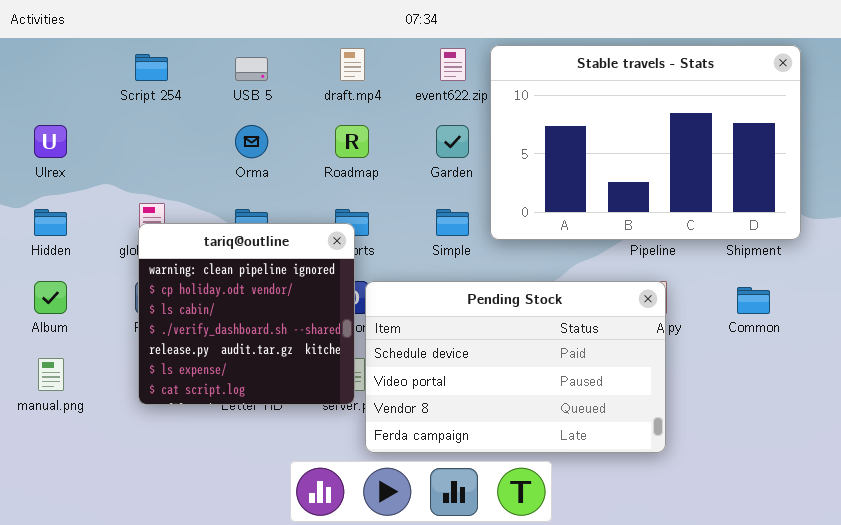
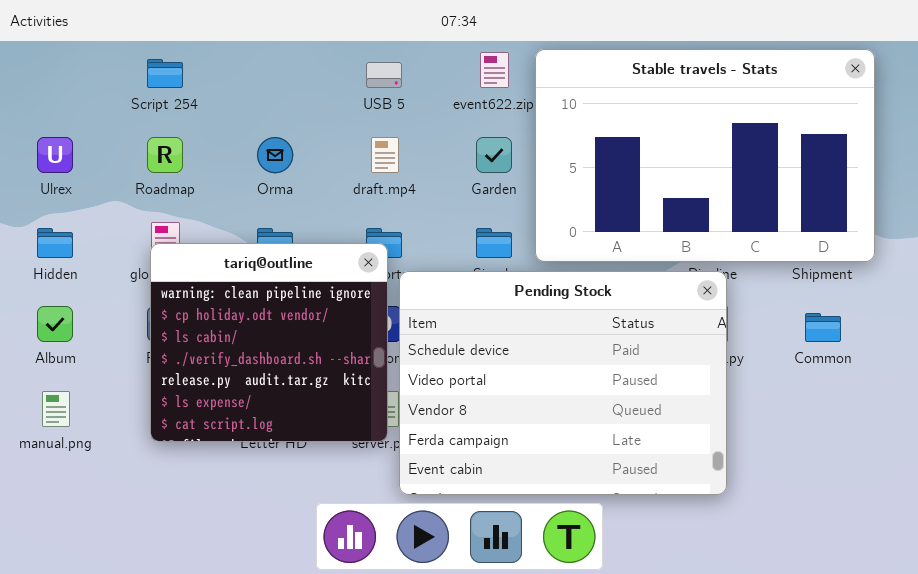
draft.mp4: [340,48,365,81] -> [371,137,399,173], moved
USB 5: [235,57,268,81] -> [366,62,402,88], moved
Roadmap: [335,125,369,158] -> [147,137,183,173], moved
Pending Stock: [365,281,666,453] -> [399,271,727,495], resized

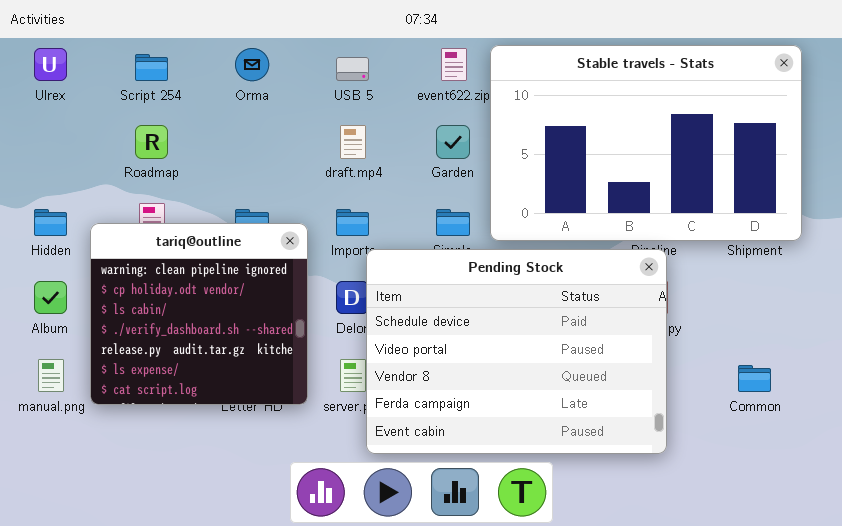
Ulrex: [37,137,73,173] -> [34,48,67,81], moved
Orma: [257,137,293,173] -> [235,48,269,81], moved
tariq@outline: [150,243,388,442] -> [90,223,308,405], moved
Common: [805,313,841,342] -> [738,365,771,392], moved

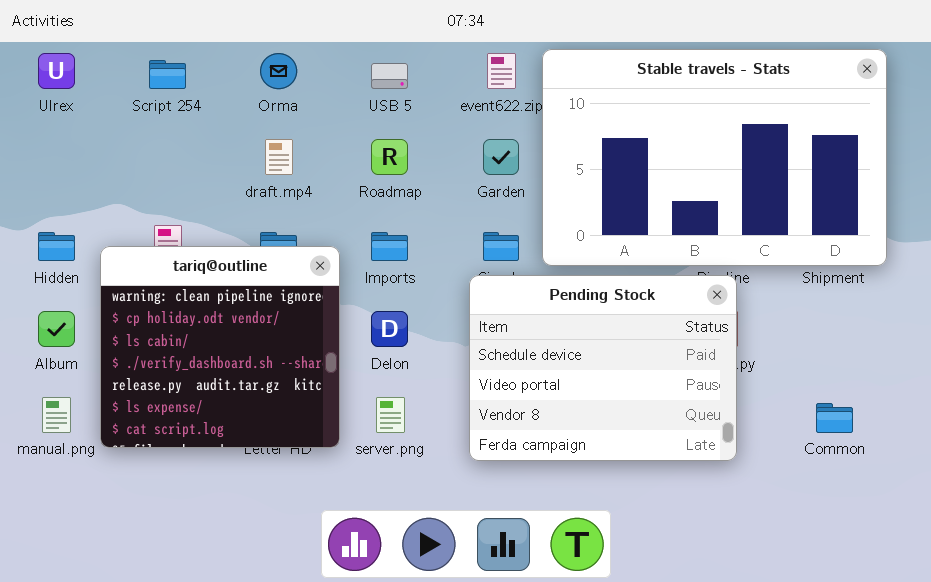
Roadmap: [135,125,168,159] -> [371,139,408,175], moved
draft.mp4: [340,125,366,159] -> [265,139,293,175], moved
Pending Stock: [366,249,667,454] -> [469,275,737,461], resized

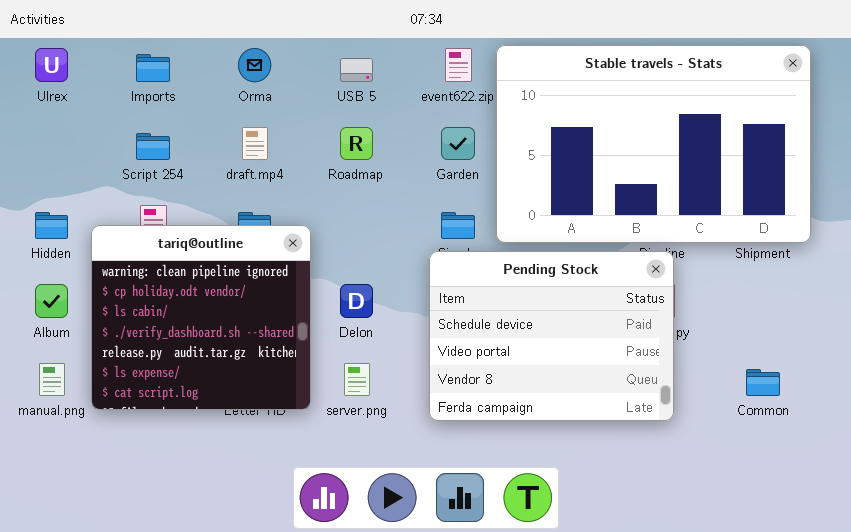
Script 254: [149,60,186,89] -> [136,133,170,160], moved
Imports: [371,232,408,261] -> [136,54,170,82], moved

